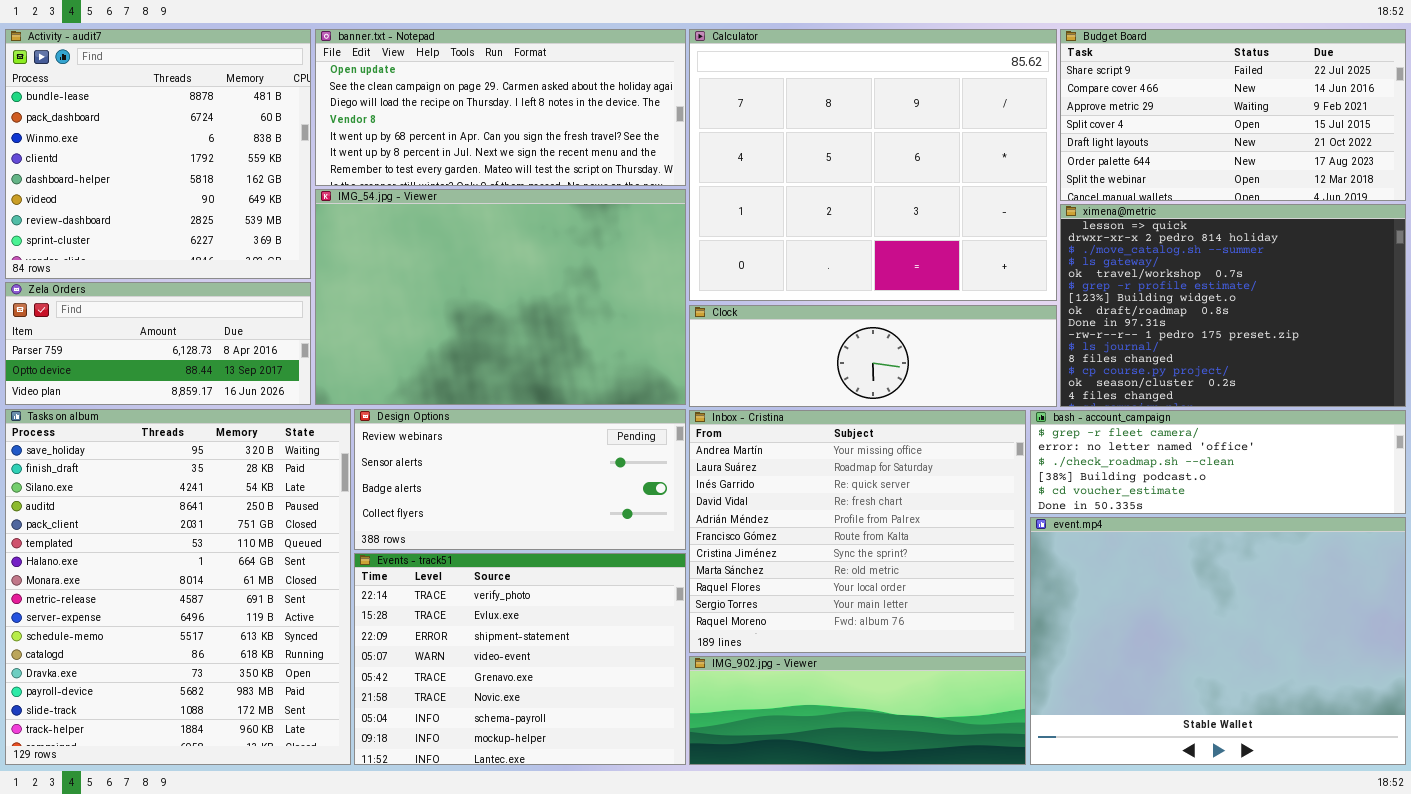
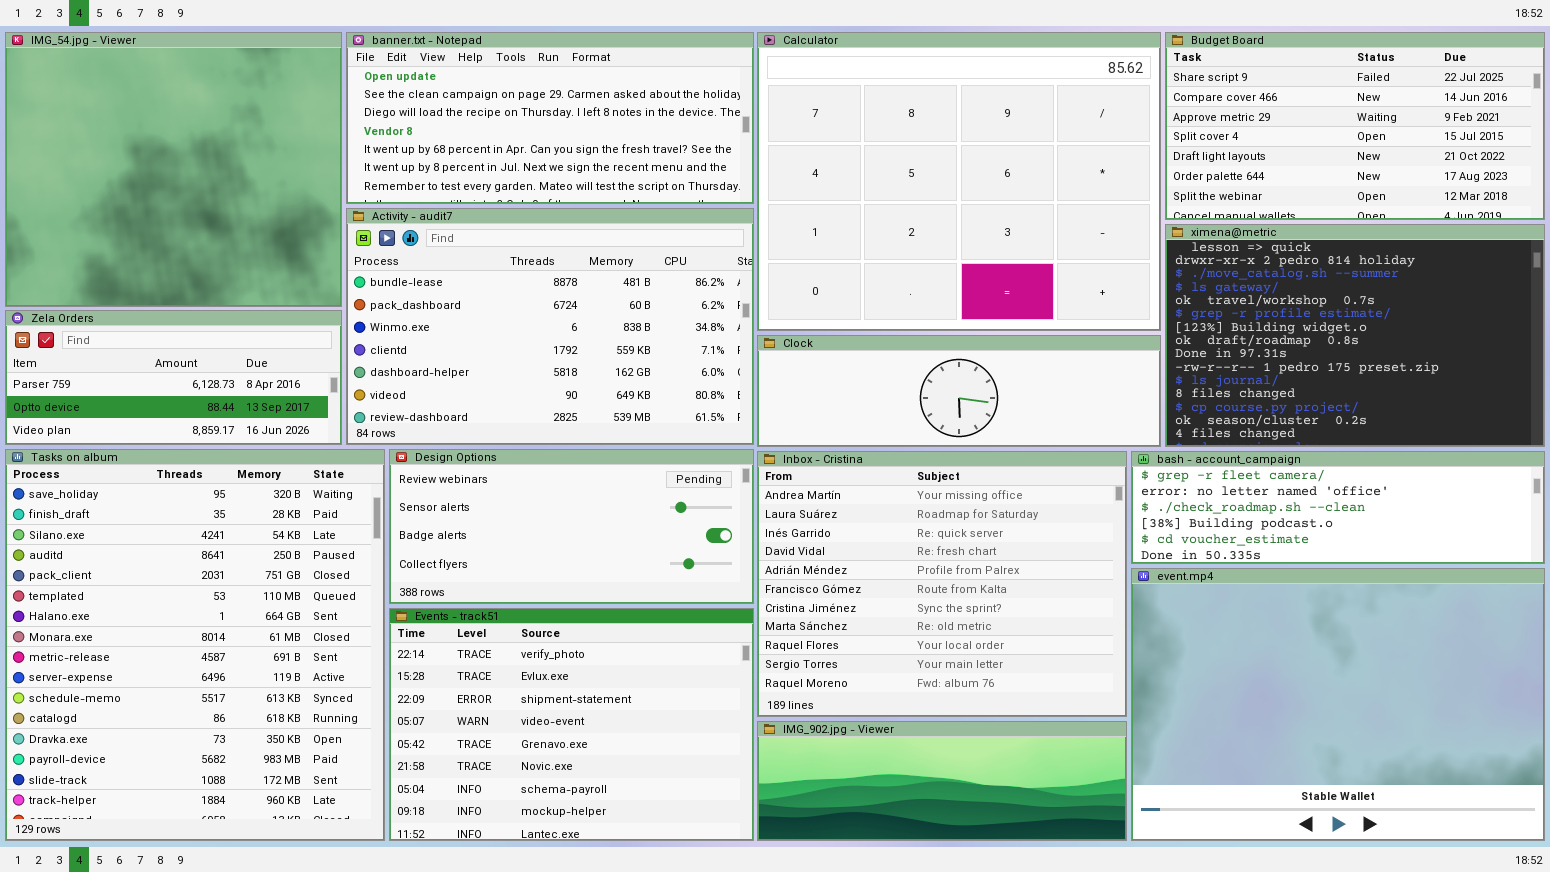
Activity - audit7: [5,29,311,279] -> [346,208,754,445], moved, resized
IMG_54.jpg - Viewer: [315,189,686,405] -> [5,32,342,307], moved, resized

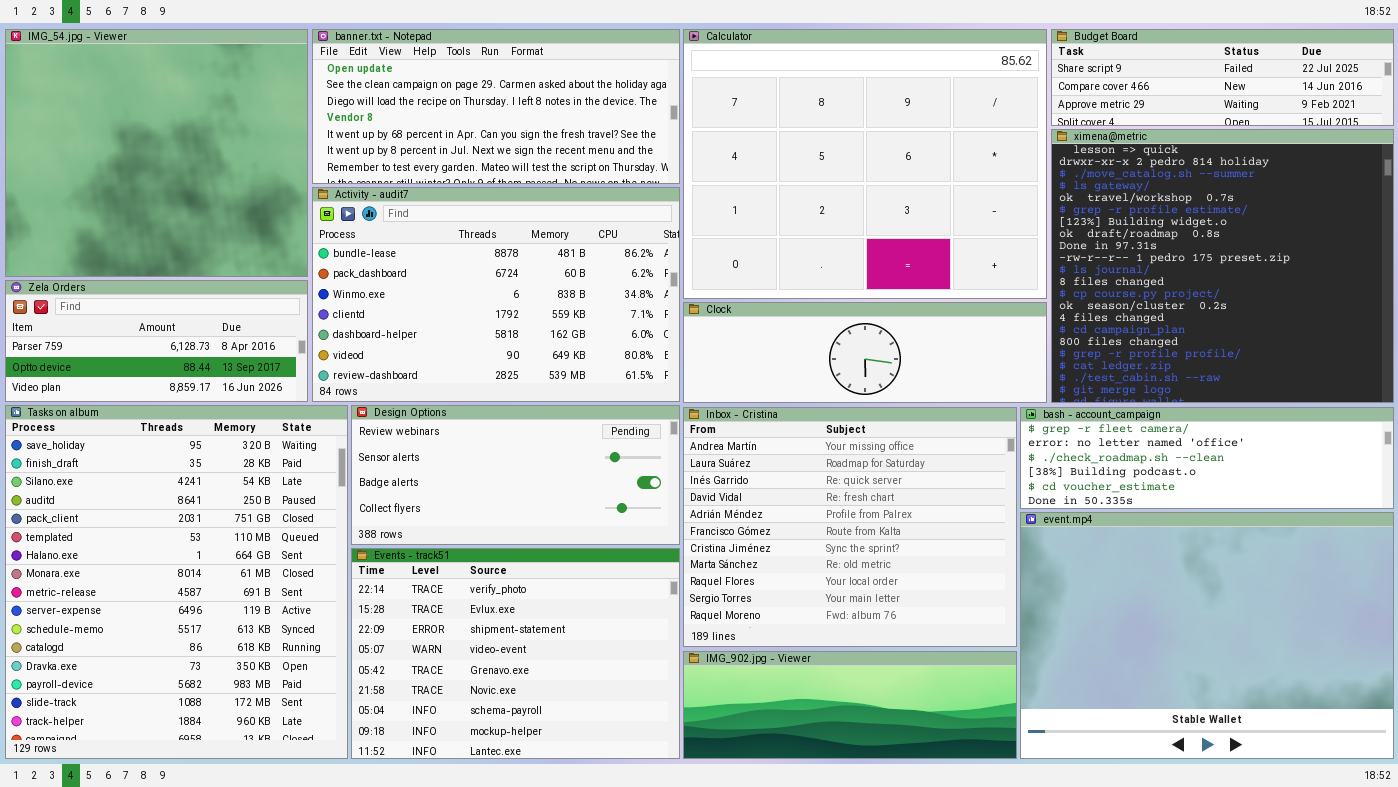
Budget Board: [1165,32,1545,220] -> [1051,29,1394,126], resized
ximena@metric: [1165,224,1545,447] -> [1051,129,1394,403], resized

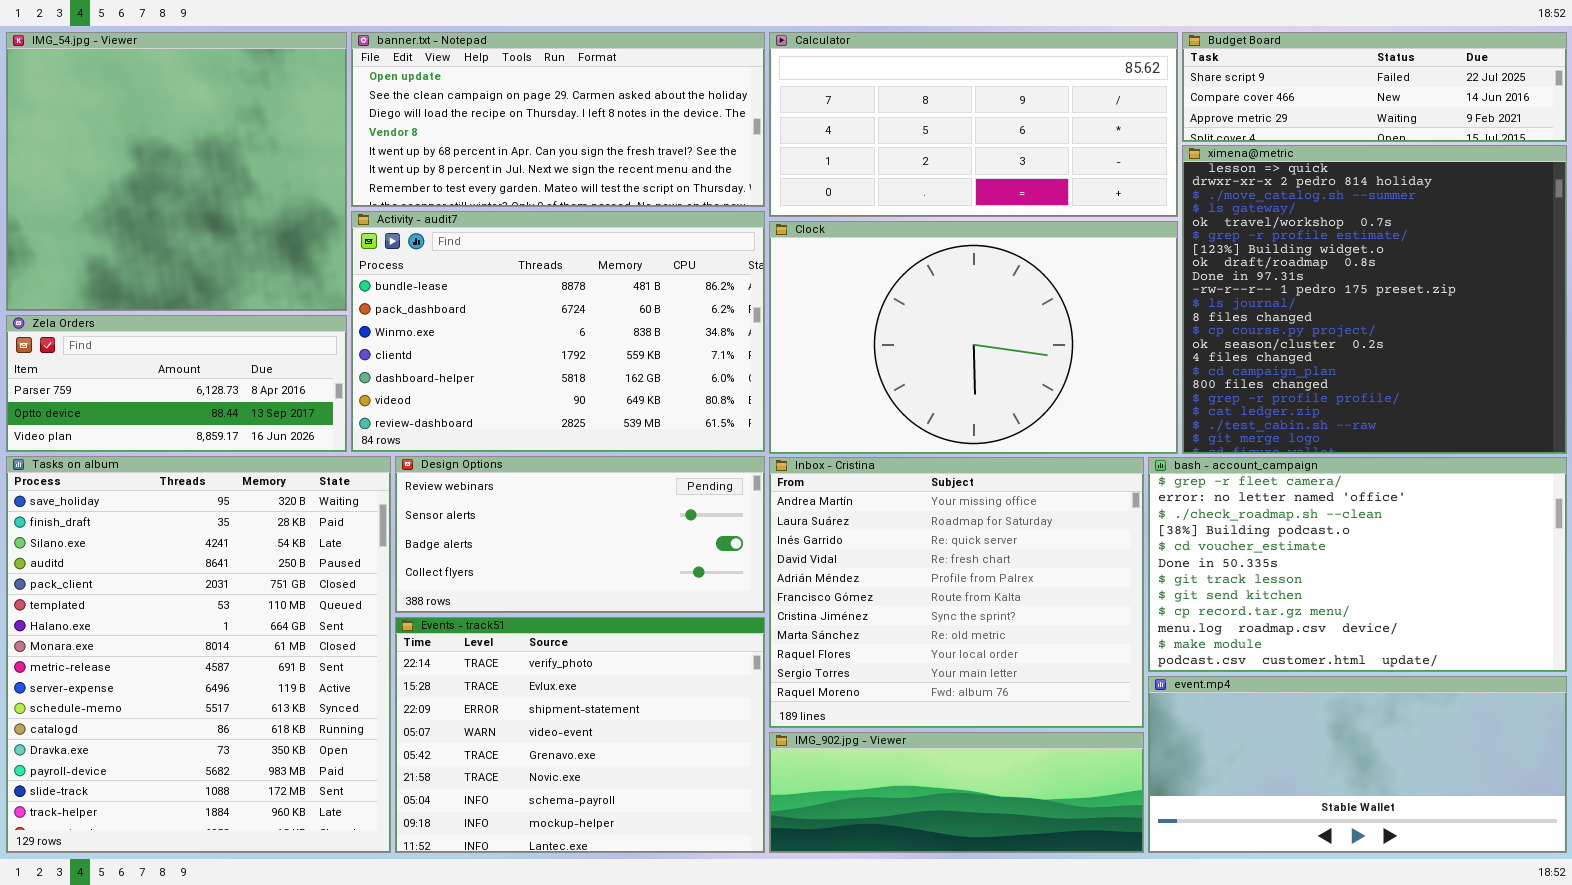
Calculator: [683,29,1047,299] -> [769,32,1178,217], resized
Clock: [683,302,1047,403] -> [769,221,1178,454], resized
bash - account_campaign: [1020,407,1394,509] -> [1148,457,1567,672], resized
event.mp4: [1020,512,1394,759] -> [1148,676,1567,853], resized

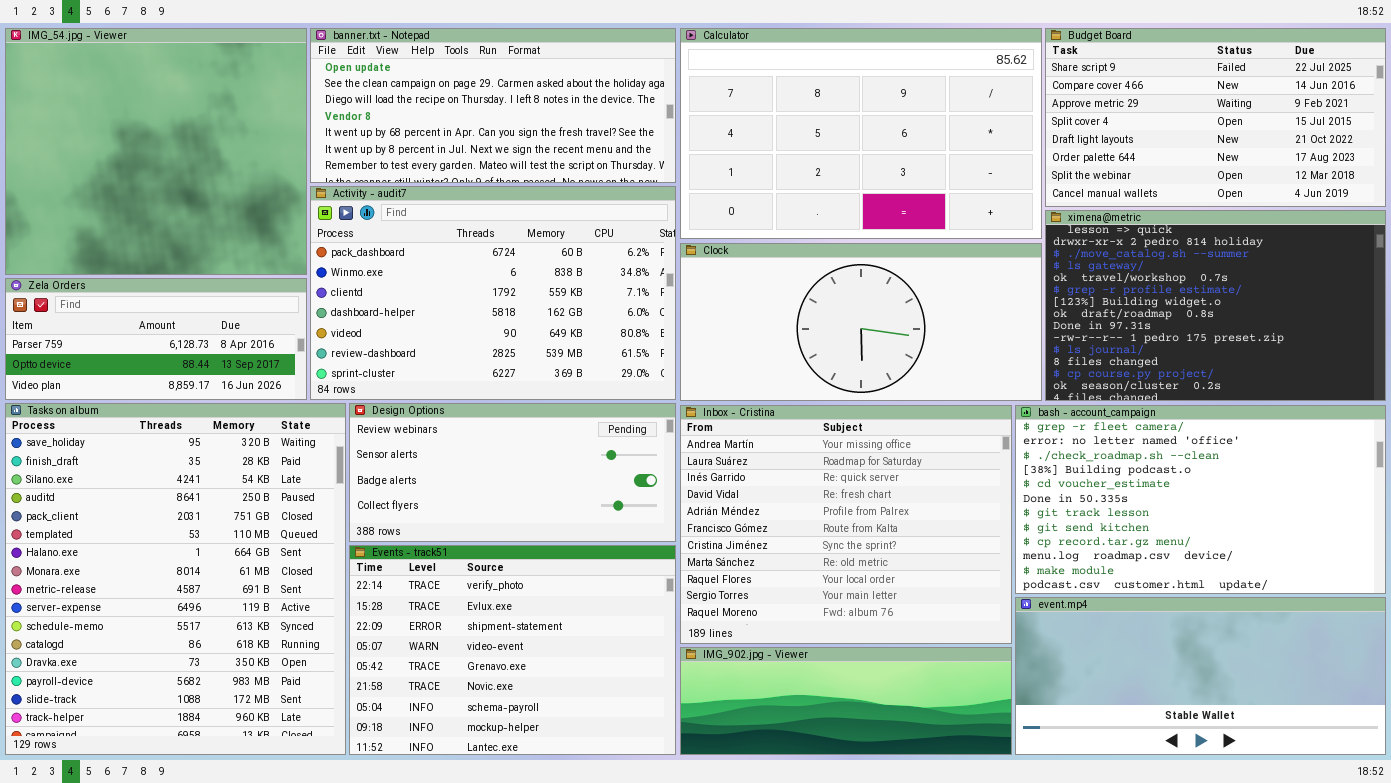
Calculator: [769,32,1178,217] -> [680,28,1042,239], resized
Budget Board: [1182,32,1567,142] -> [1045,28,1386,207], resized
ximena@metric: [1182,145,1567,454] -> [1045,210,1386,401], resized
Activity - audit7: [351,211,765,452] -> [310,186,676,400], scrolled down 1 row
Clock: [769,221,1178,454] -> [680,243,1042,401], resized

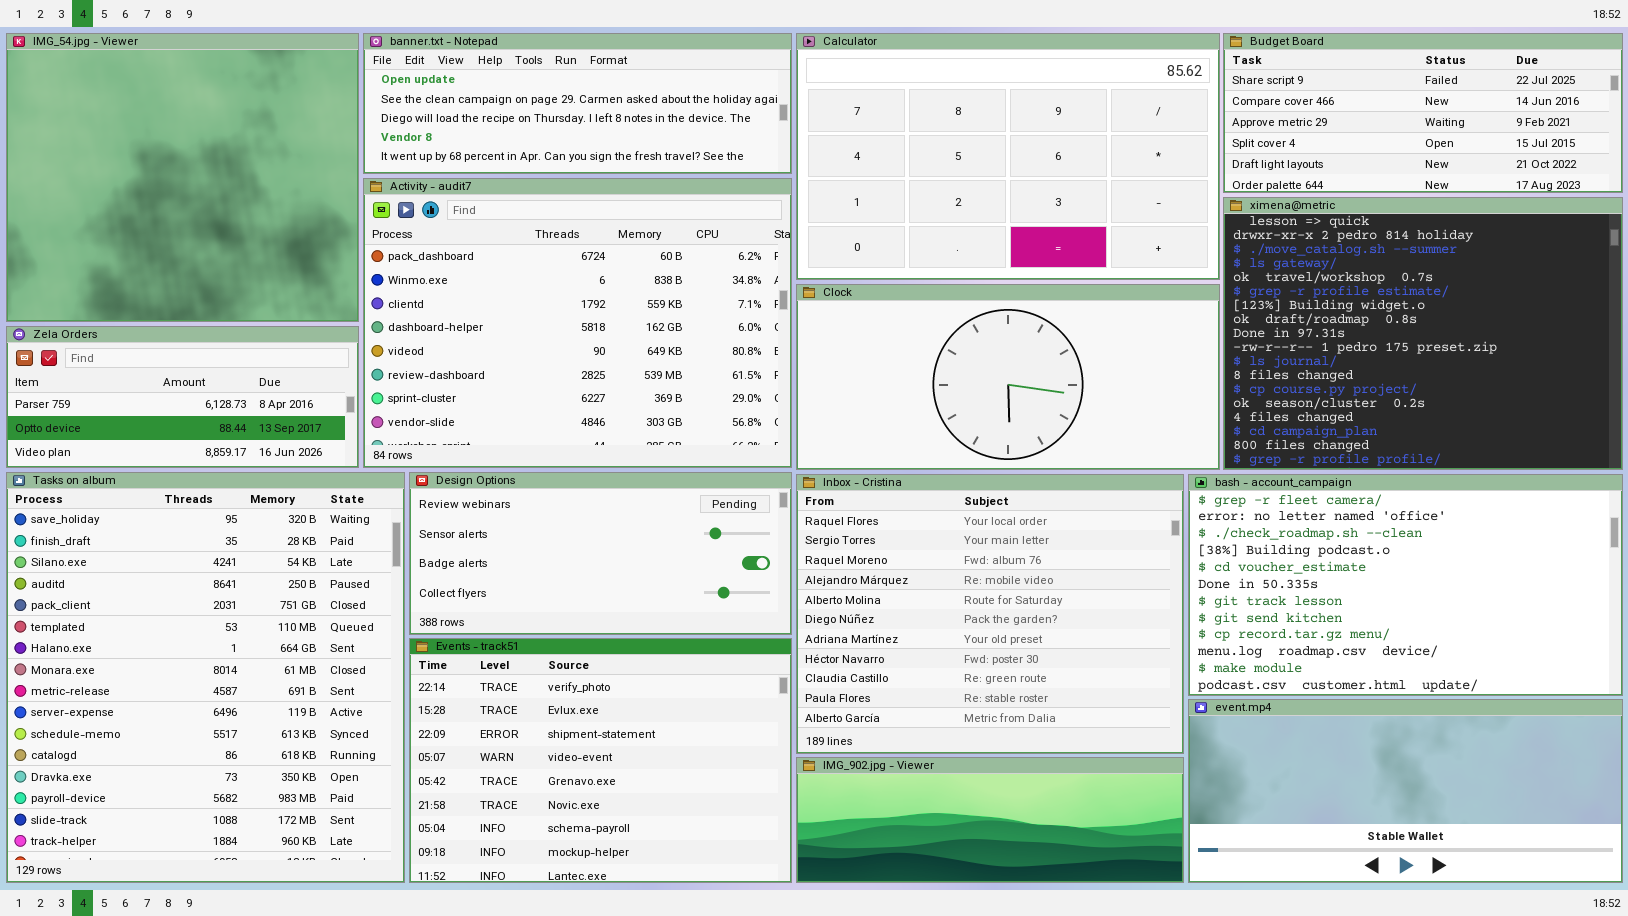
banner.txt - Notepad: [310,28,676,183] -> [363,33,792,174], resized
Budget Board: [1045,28,1386,207] -> [1223,33,1623,193], resized
Activity - audit7: [310,186,676,400] -> [363,178,792,468], resized
ximena@metric: [1045,210,1386,401] -> [1223,197,1623,470], resized
Inbox - Cristina: [680,405,1012,644] -> [796,474,1184,754], scrolled down 8 rows

